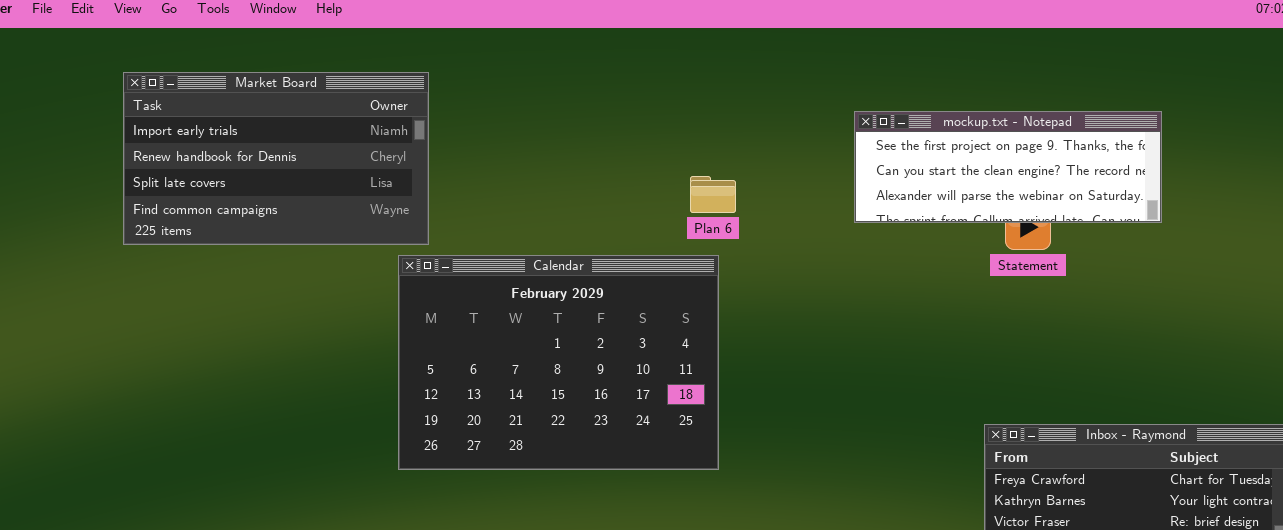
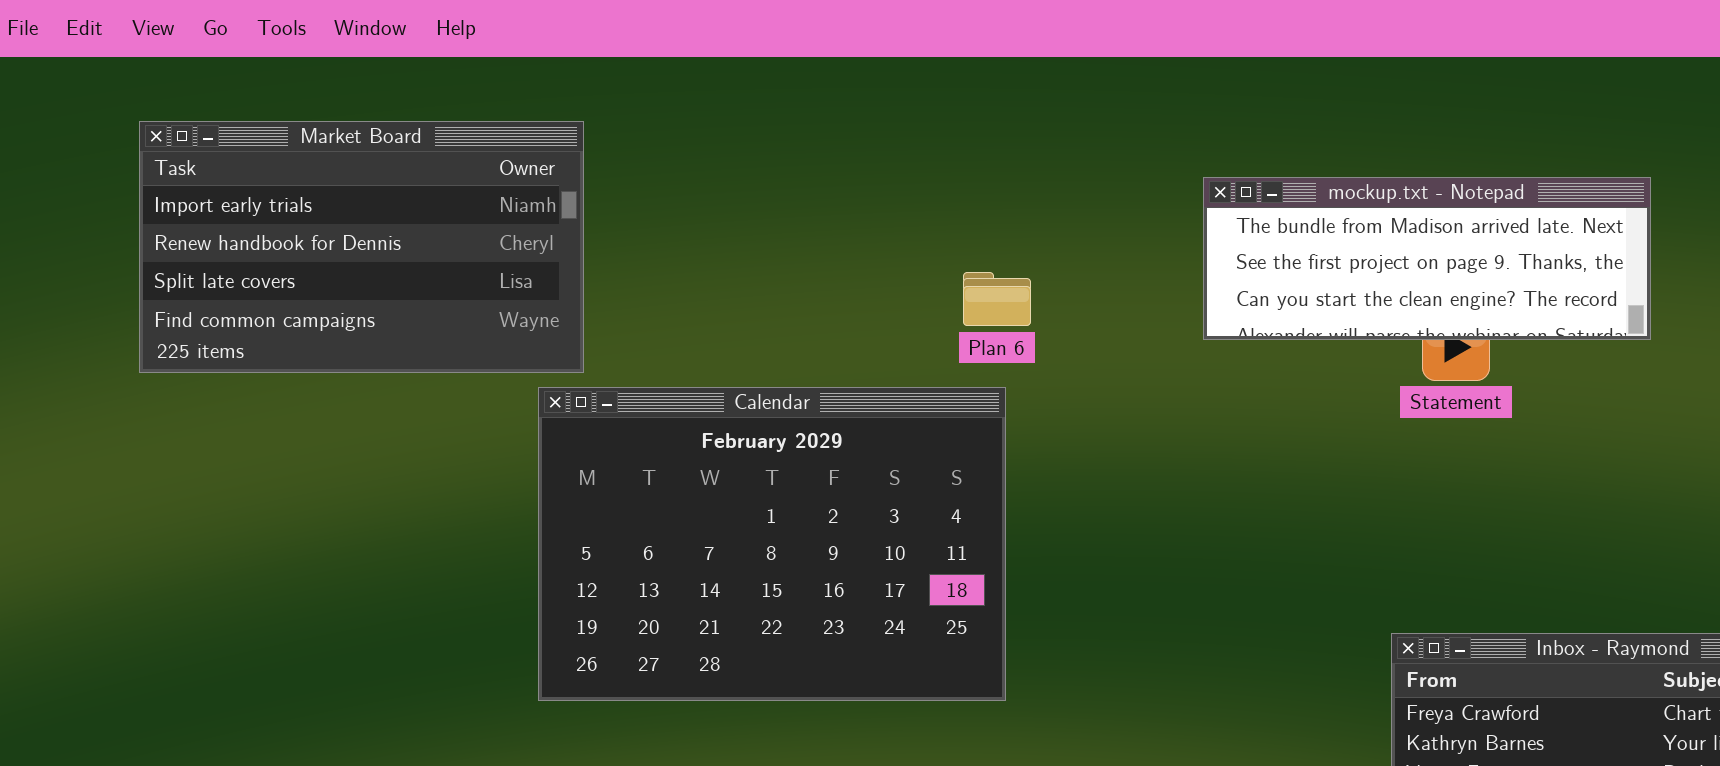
mockup.txt - Notepad: [854,111,1162,223] -> [1203,177,1651,340], scrolled up 1 row

